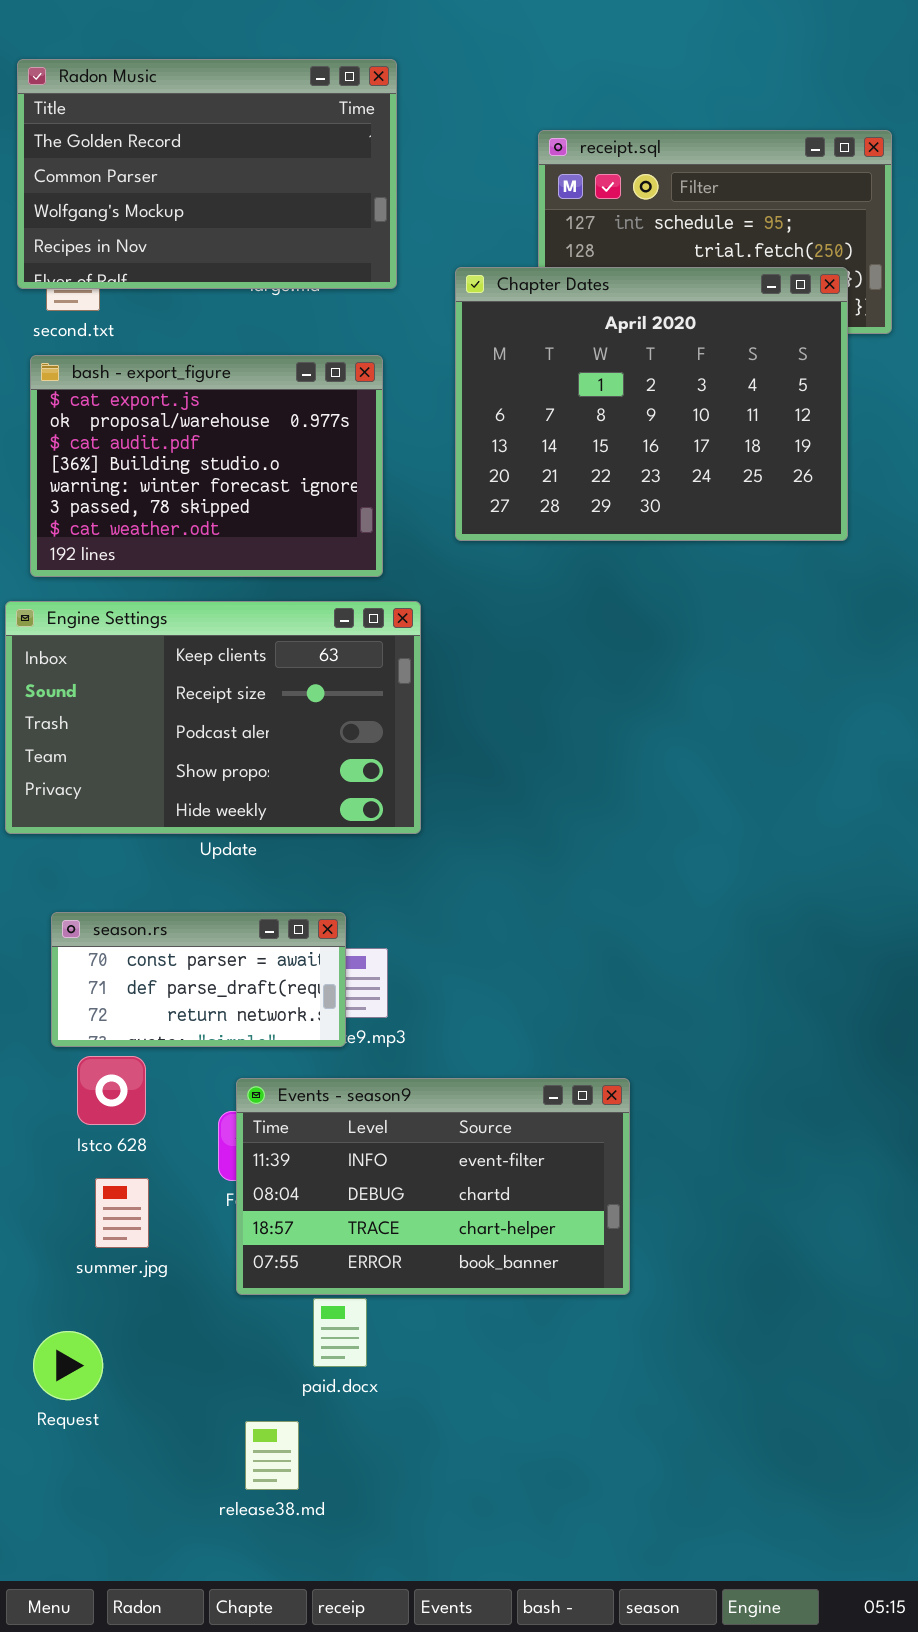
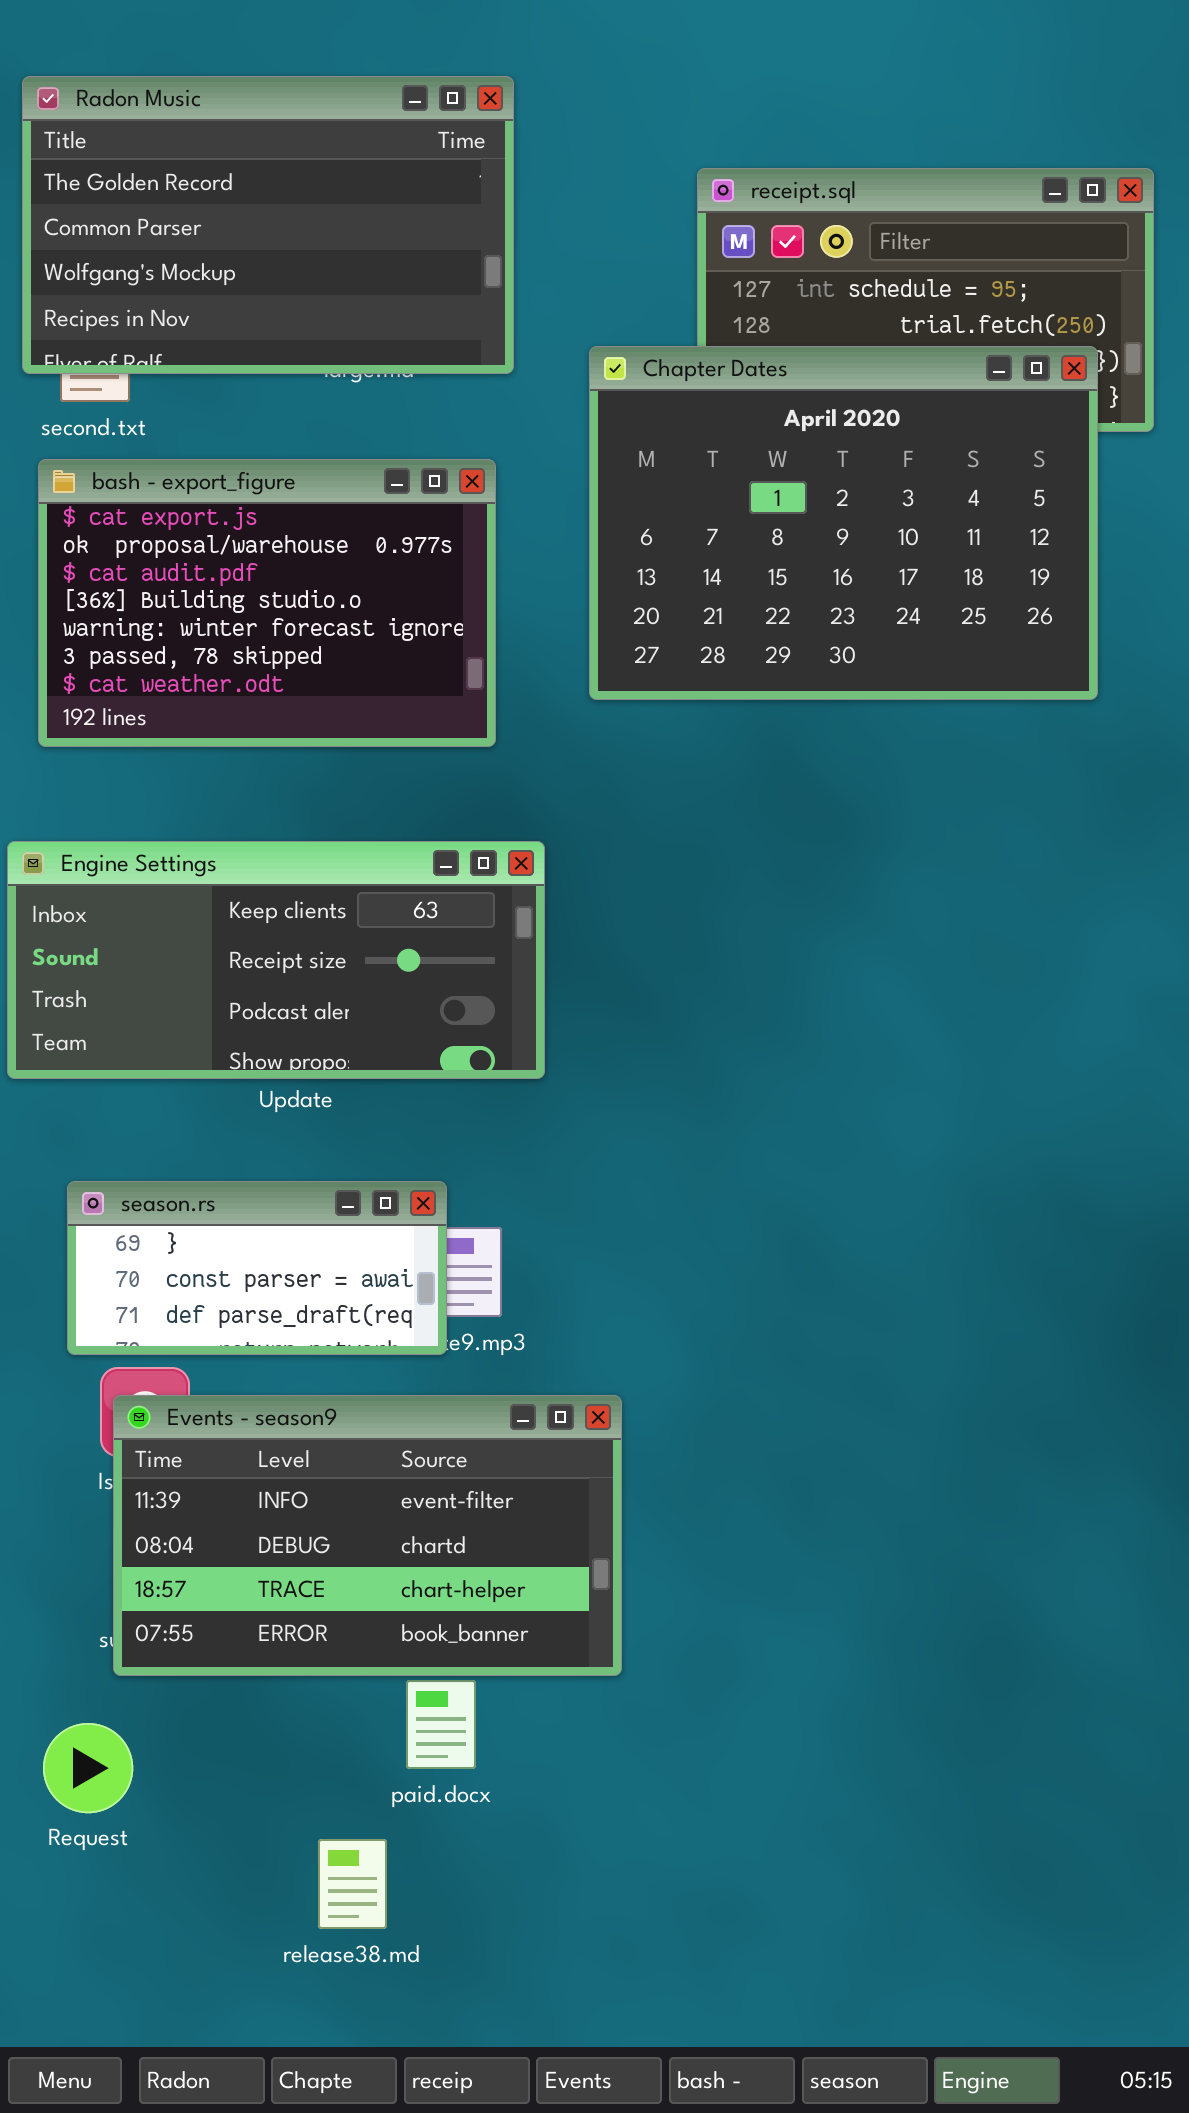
Engine Settings: [5,601,421,834] -> [7,841,545,1079], resized
season.rs: [51,912,346,1047] -> [67,1181,447,1355], scrolled up 1 row
Events - season9: [236,1078,630,1295] -> [113,1395,622,1676], moved

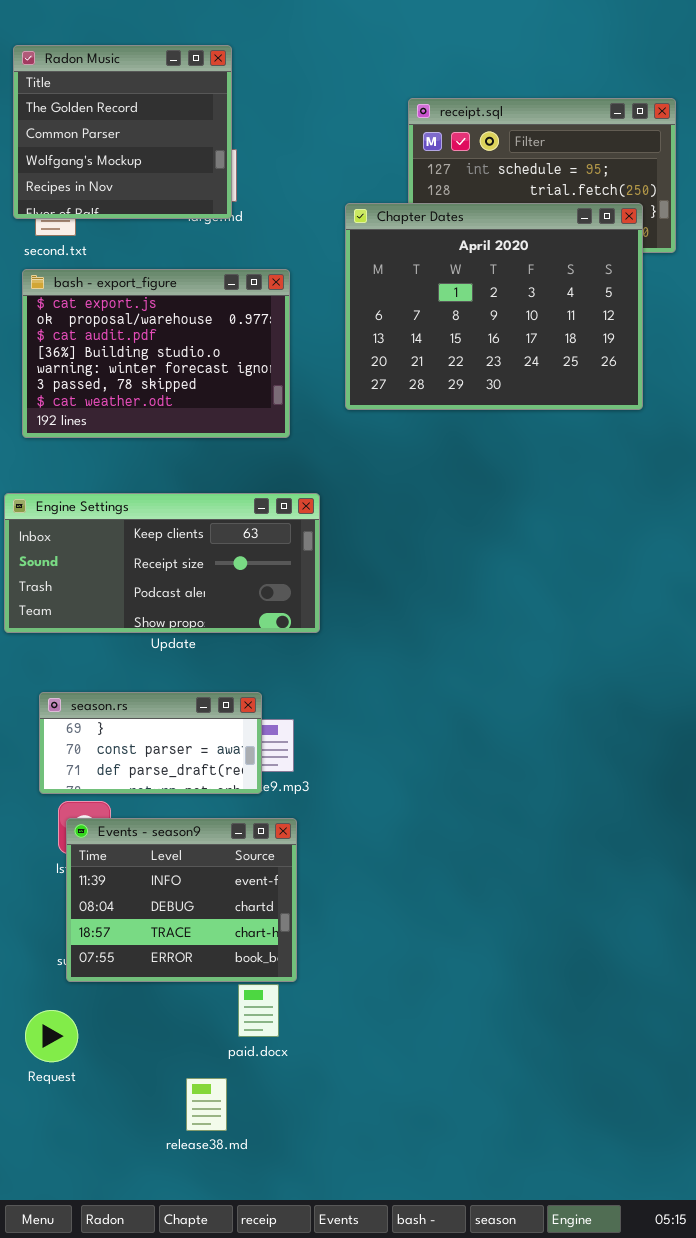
Radon Music: [22,76,514,374] -> [13,45,232,219], resized
Events - season9: [113,1395,622,1676] -> [66,818,297,982], resized

